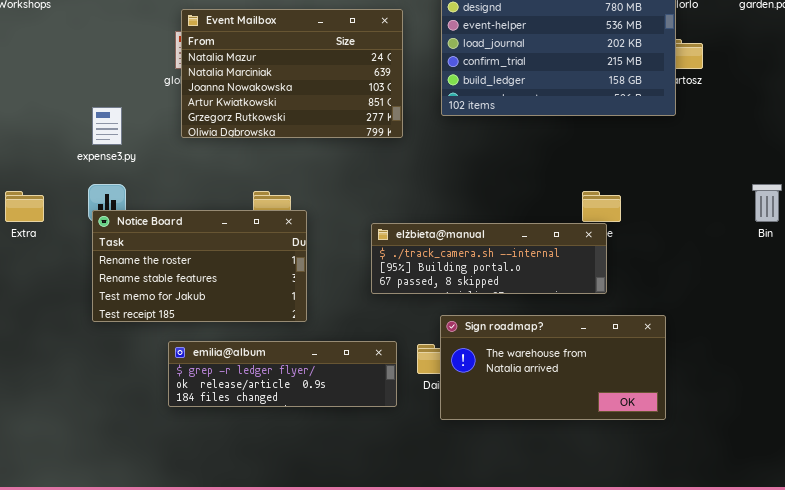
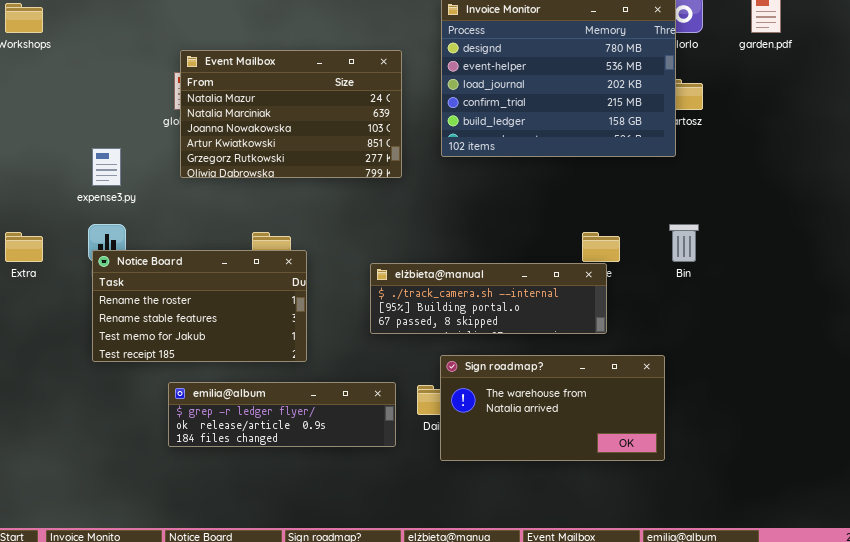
Bin: [752,184,782,222] -> [669,224,699,262], moved

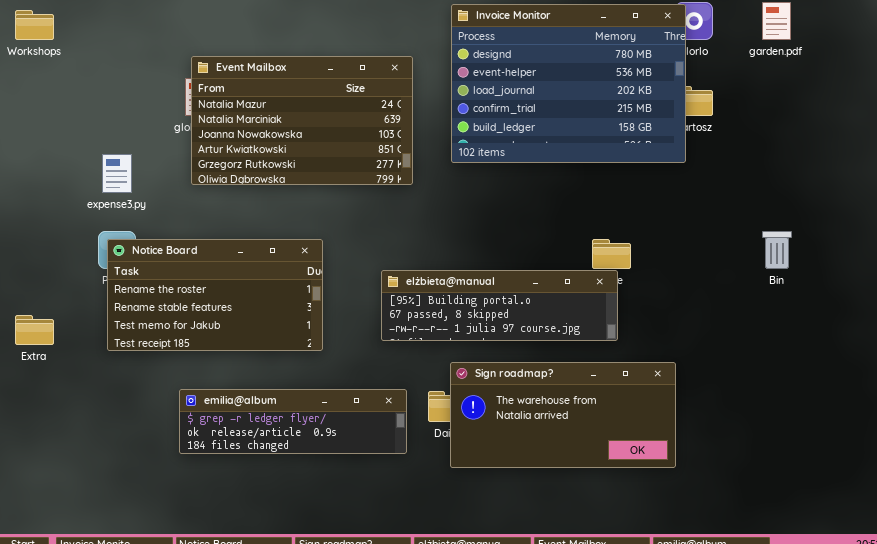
Bin: [669,224,699,262] -> [762,231,792,269], moved
Extra: [5,232,43,262] -> [15,315,54,345], moved
Notice Board: [92,250,307,362] -> [107,239,323,351], moved
elżbieta@manual: [370,263,607,334] -> [381,270,618,341], scrolled down 1 row

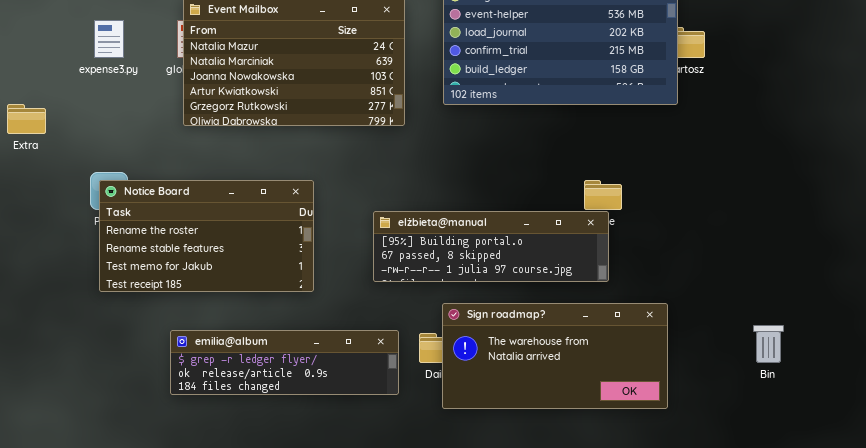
expense3.py: [102,154,132,193] -> [94,20,124,58], moved
Bin: [762,231,792,269] -> [753,325,784,363], moved
Extra: [15,315,54,345] -> [7,104,46,134], moved

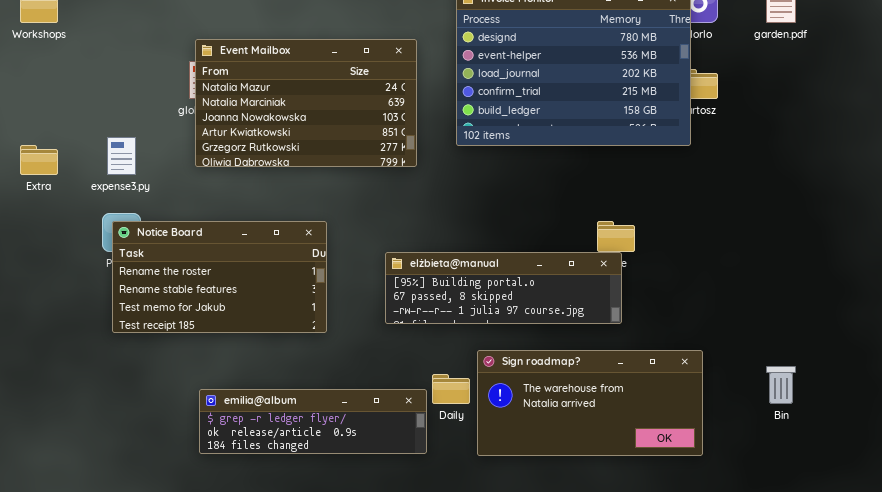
expense3.py: [94,20,124,58] -> [107,137,136,175], moved
Sign roadmap?: [442,303,668,409] -> [477,350,703,456], moved
emilia@album: [170,330,399,395] -> [199,389,427,454], moved

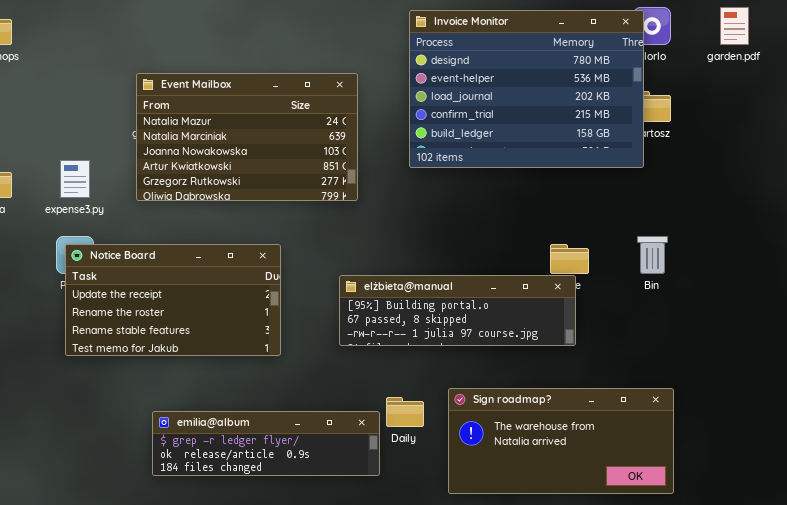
Event Mailbox: [195,39,417,167] -> [136,73,358,201], moved
Notice Board: [112,221,327,333] -> [65,244,281,356], scrolled up 1 row
Sign roadmap?: [477,350,703,456] -> [448,388,674,494], moved
Bin: [766,366,796,404] -> [637,236,668,274], moved

